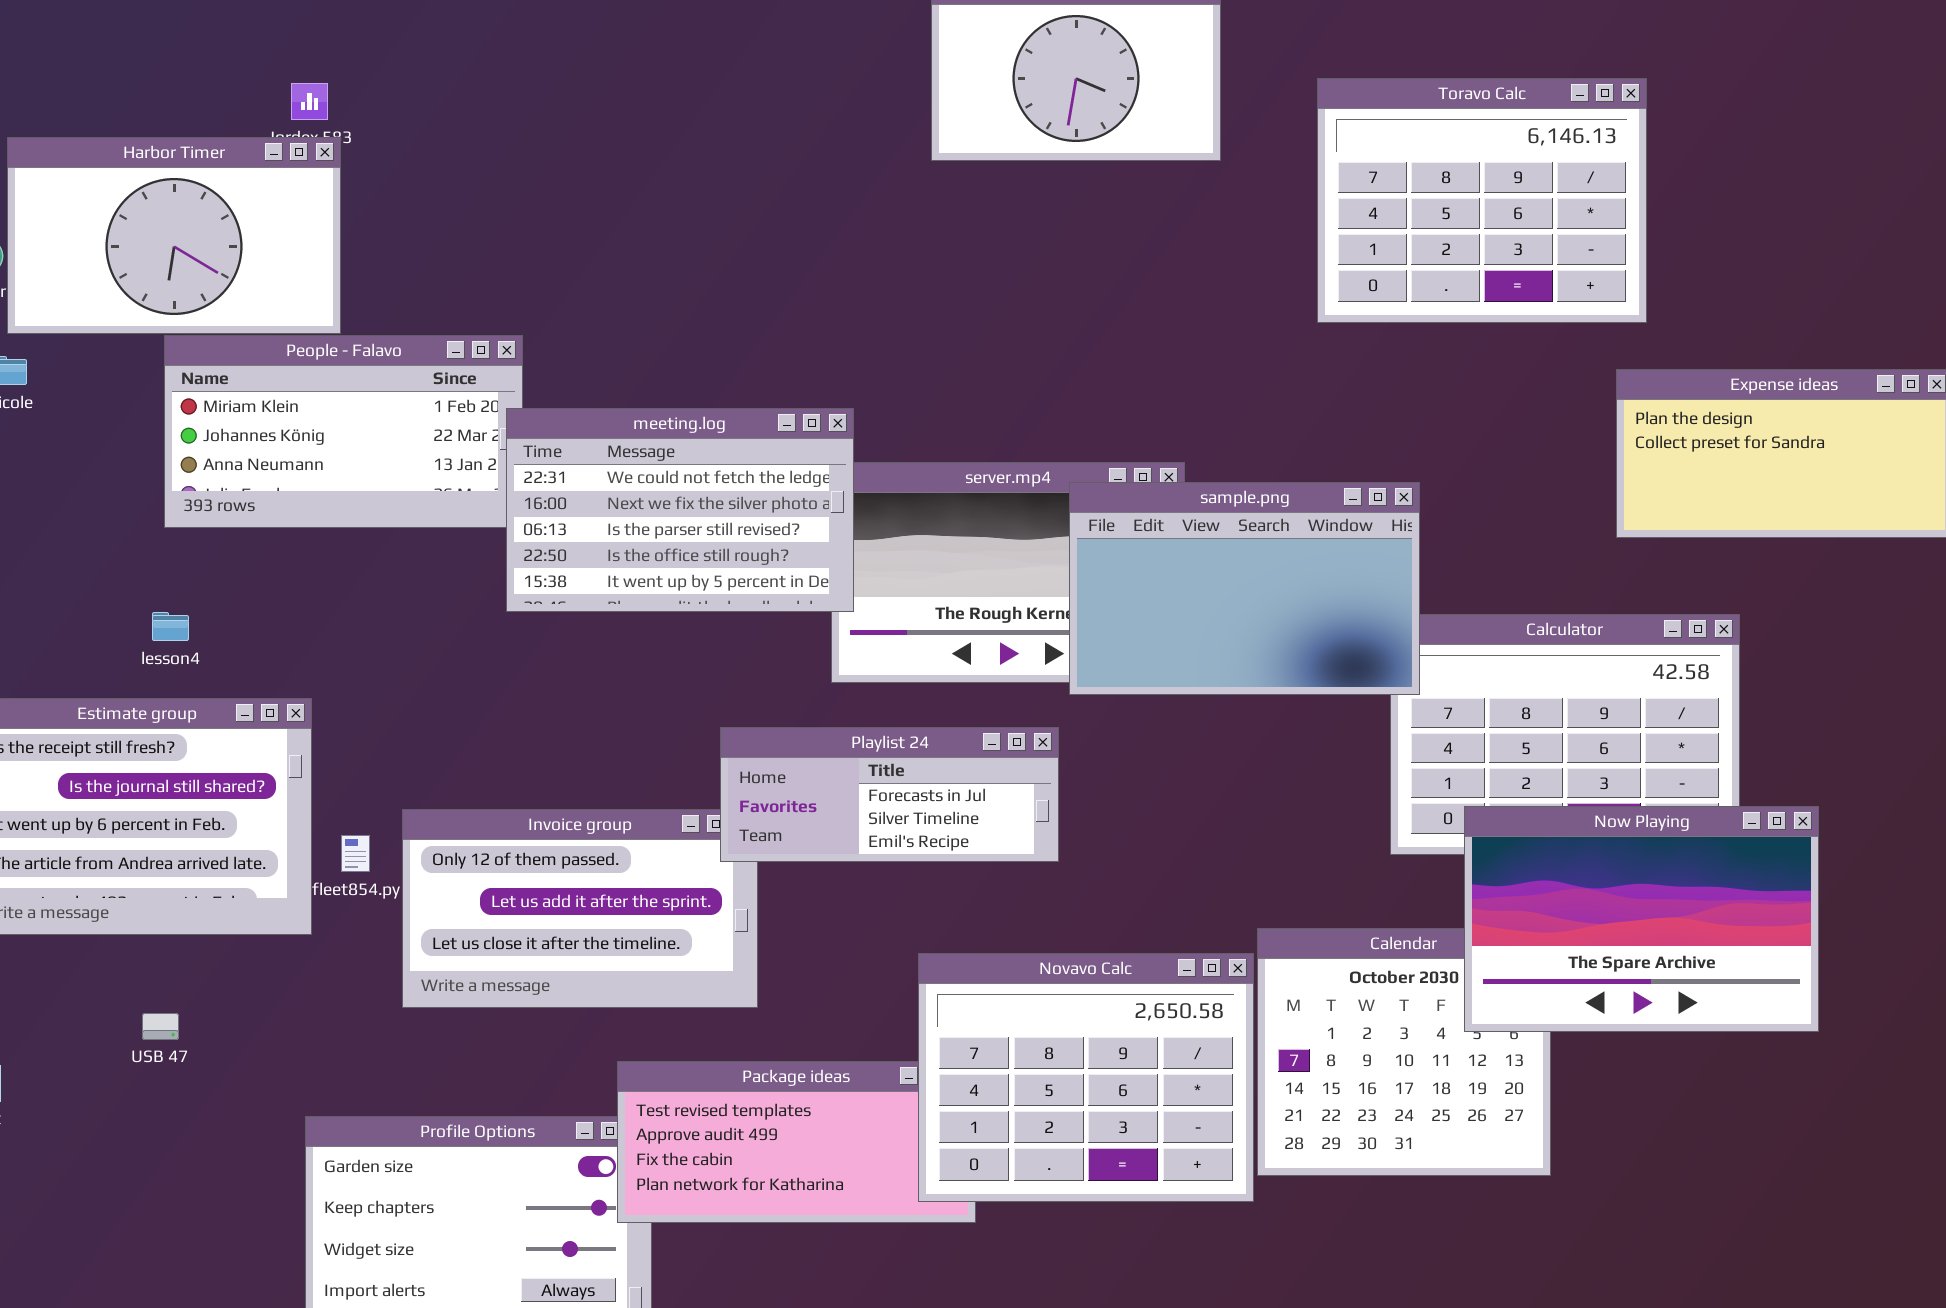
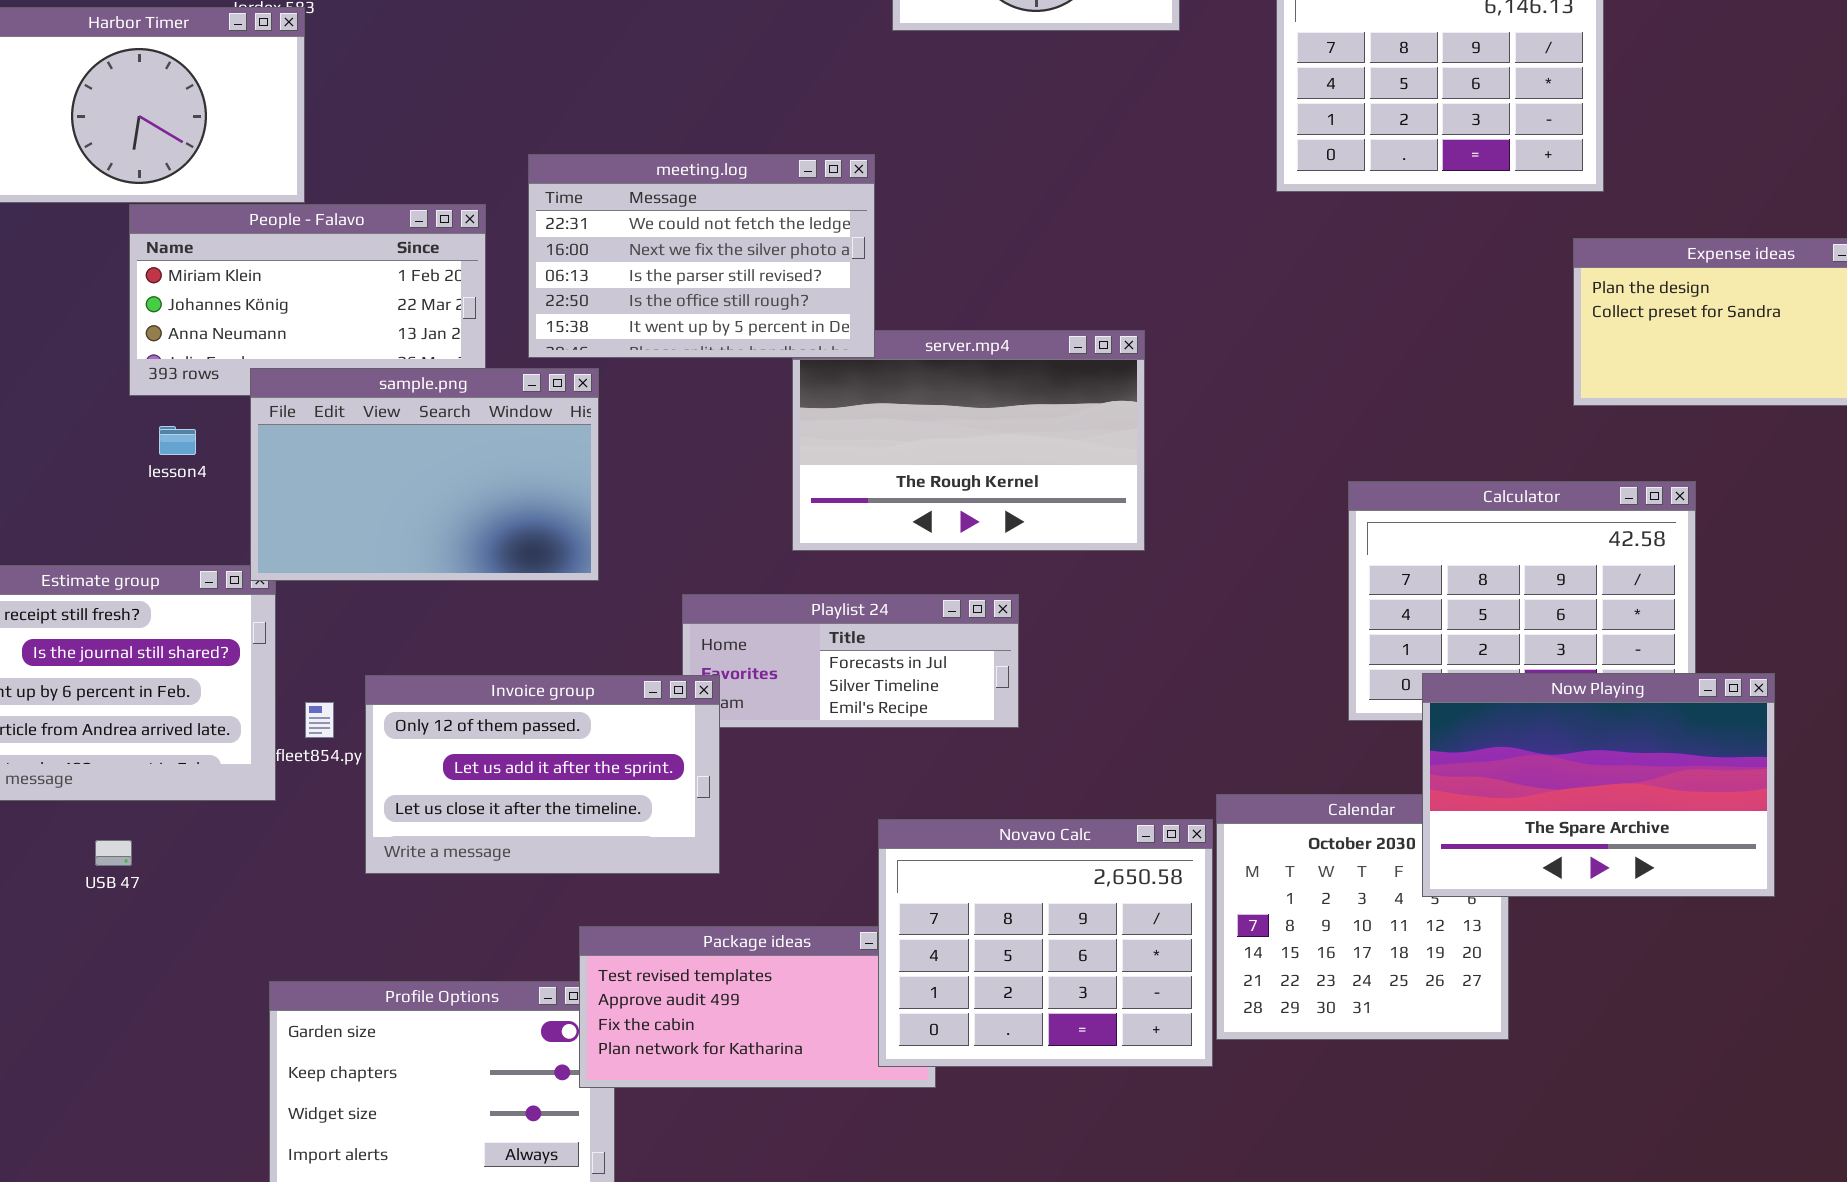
meeting.log: [506,408,854,612] -> [528,154,875,358], moved
sample.png: [1069,482,1420,695] -> [250,368,599,581], moved
lesson4: [152,612,189,641] -> [159,426,196,455], moved
Invoice group: [402,809,758,1008] -> [365,675,720,874], raised
USB 47: [142,1013,179,1040] -> [95,840,132,866], moved

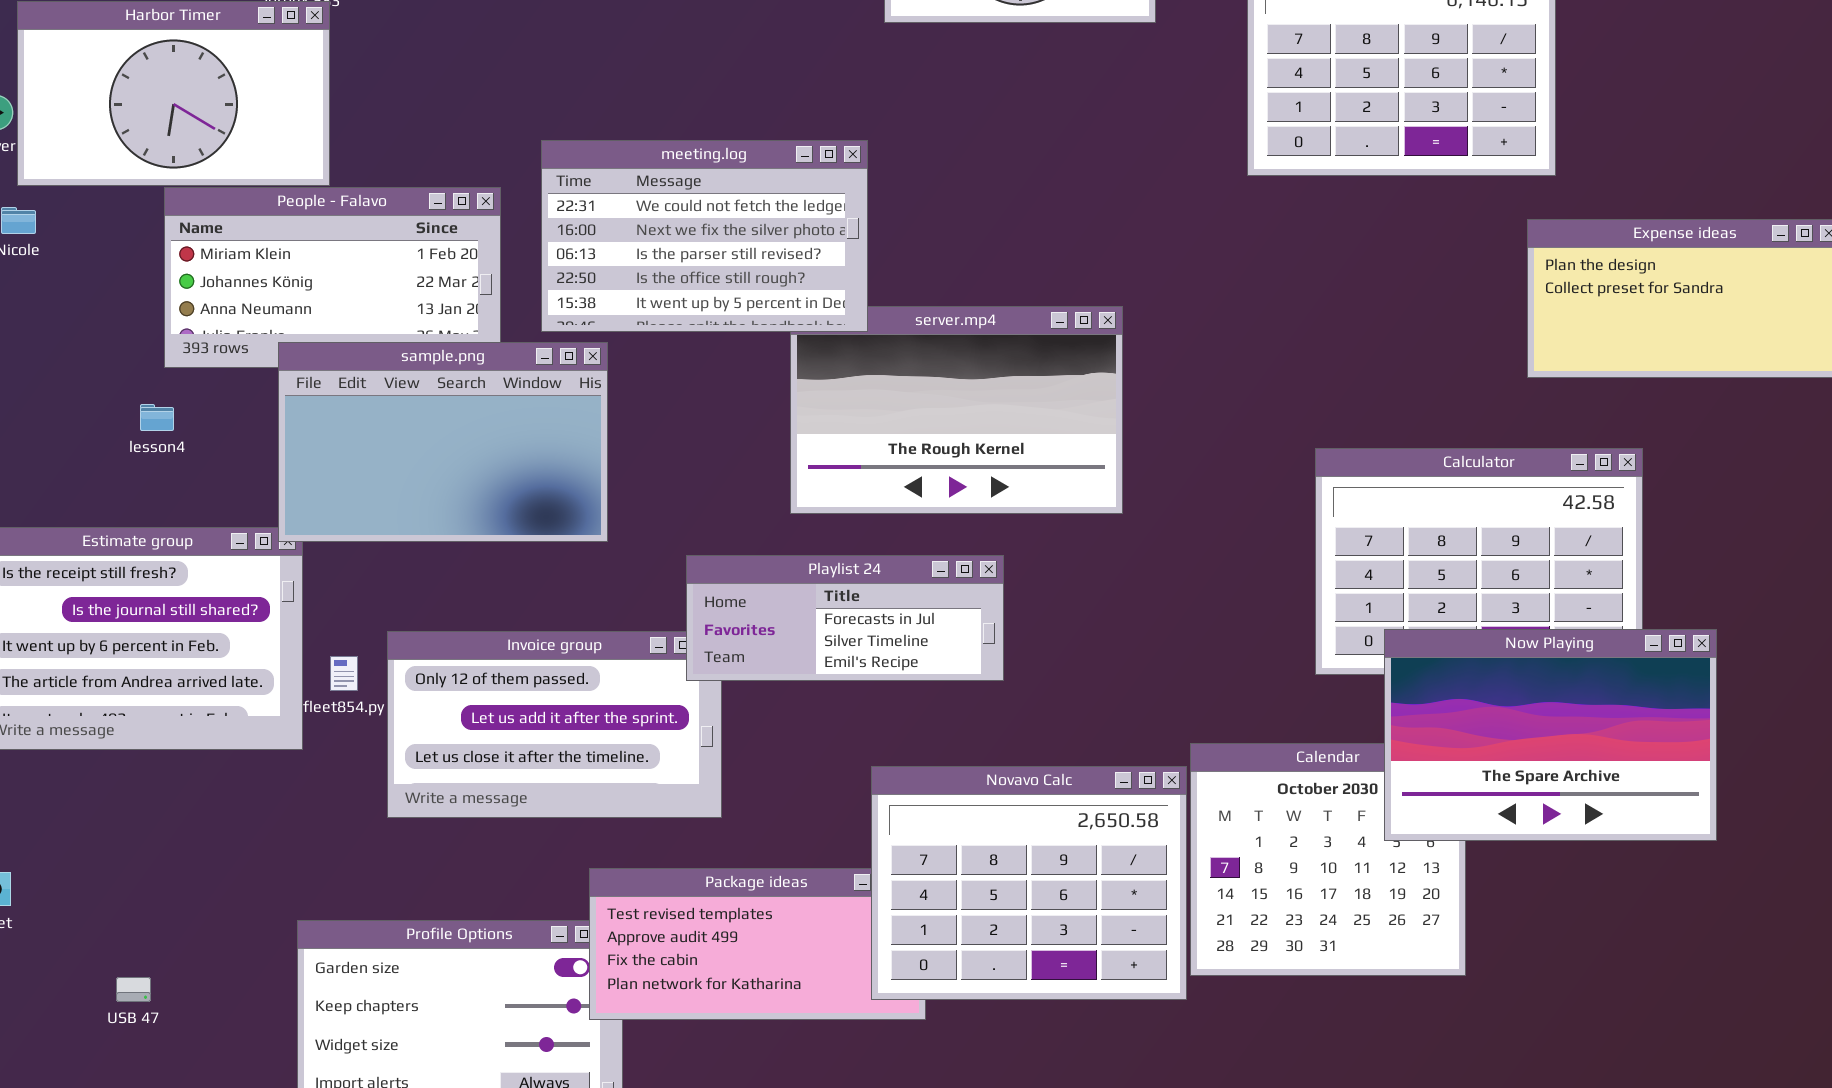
lesson4: [159,426,196,455] -> [140,404,174,431], moved
Playlist 24: [682,594,1019,728] -> [686,555,1004,681], raised
USB 47: [95,840,132,866] -> [116,977,151,1002], moved

